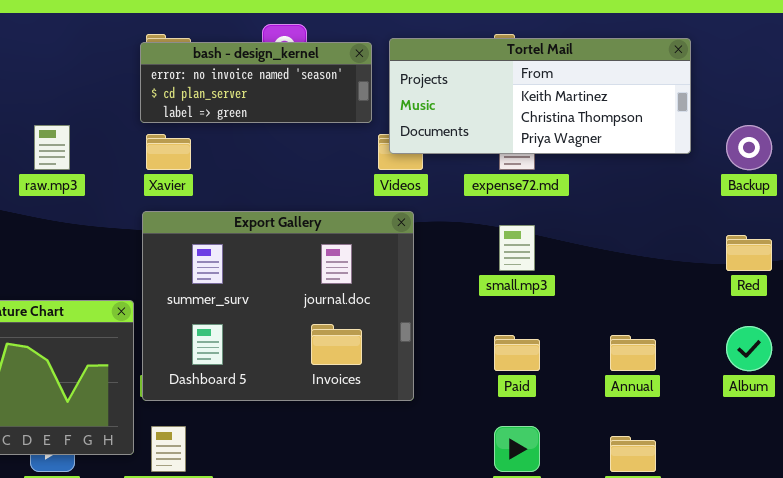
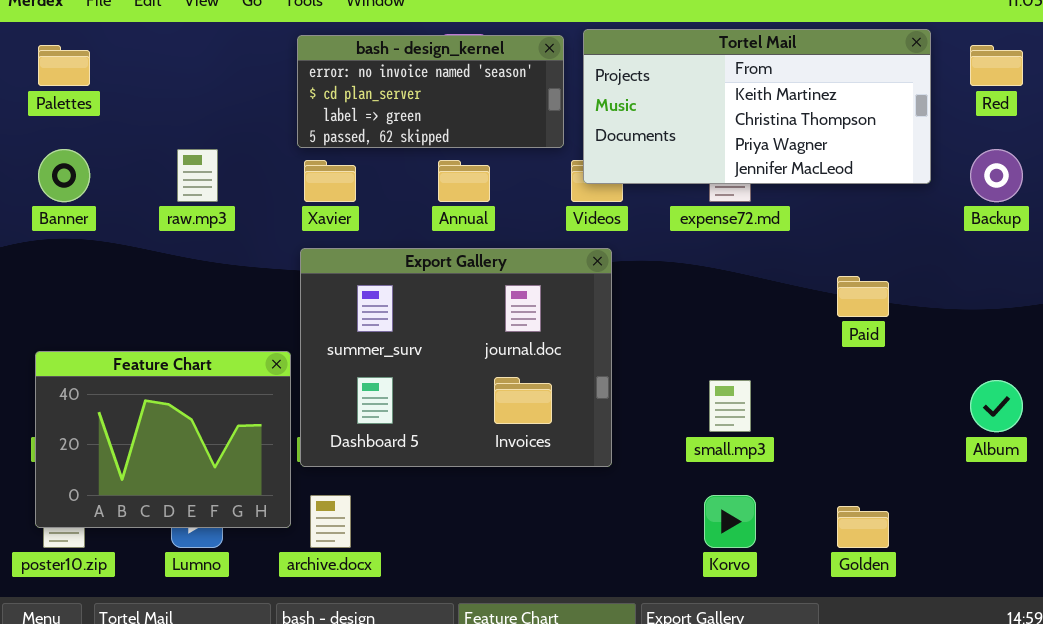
Tortel Mail: [389,38,691,154] -> [583,29,931,184], resized
bash - design_kernel: [140,42,372,123] -> [297,35,564,148], resized
small.mp3: [499,225,535,271] -> [709,380,751,432], moved
Red: [726,235,772,271] -> [970,45,1023,86], moved
Paid: [494,335,540,371] -> [837,276,889,317], moved
Annual: [610,335,656,371] -> [438,160,490,202], moved

